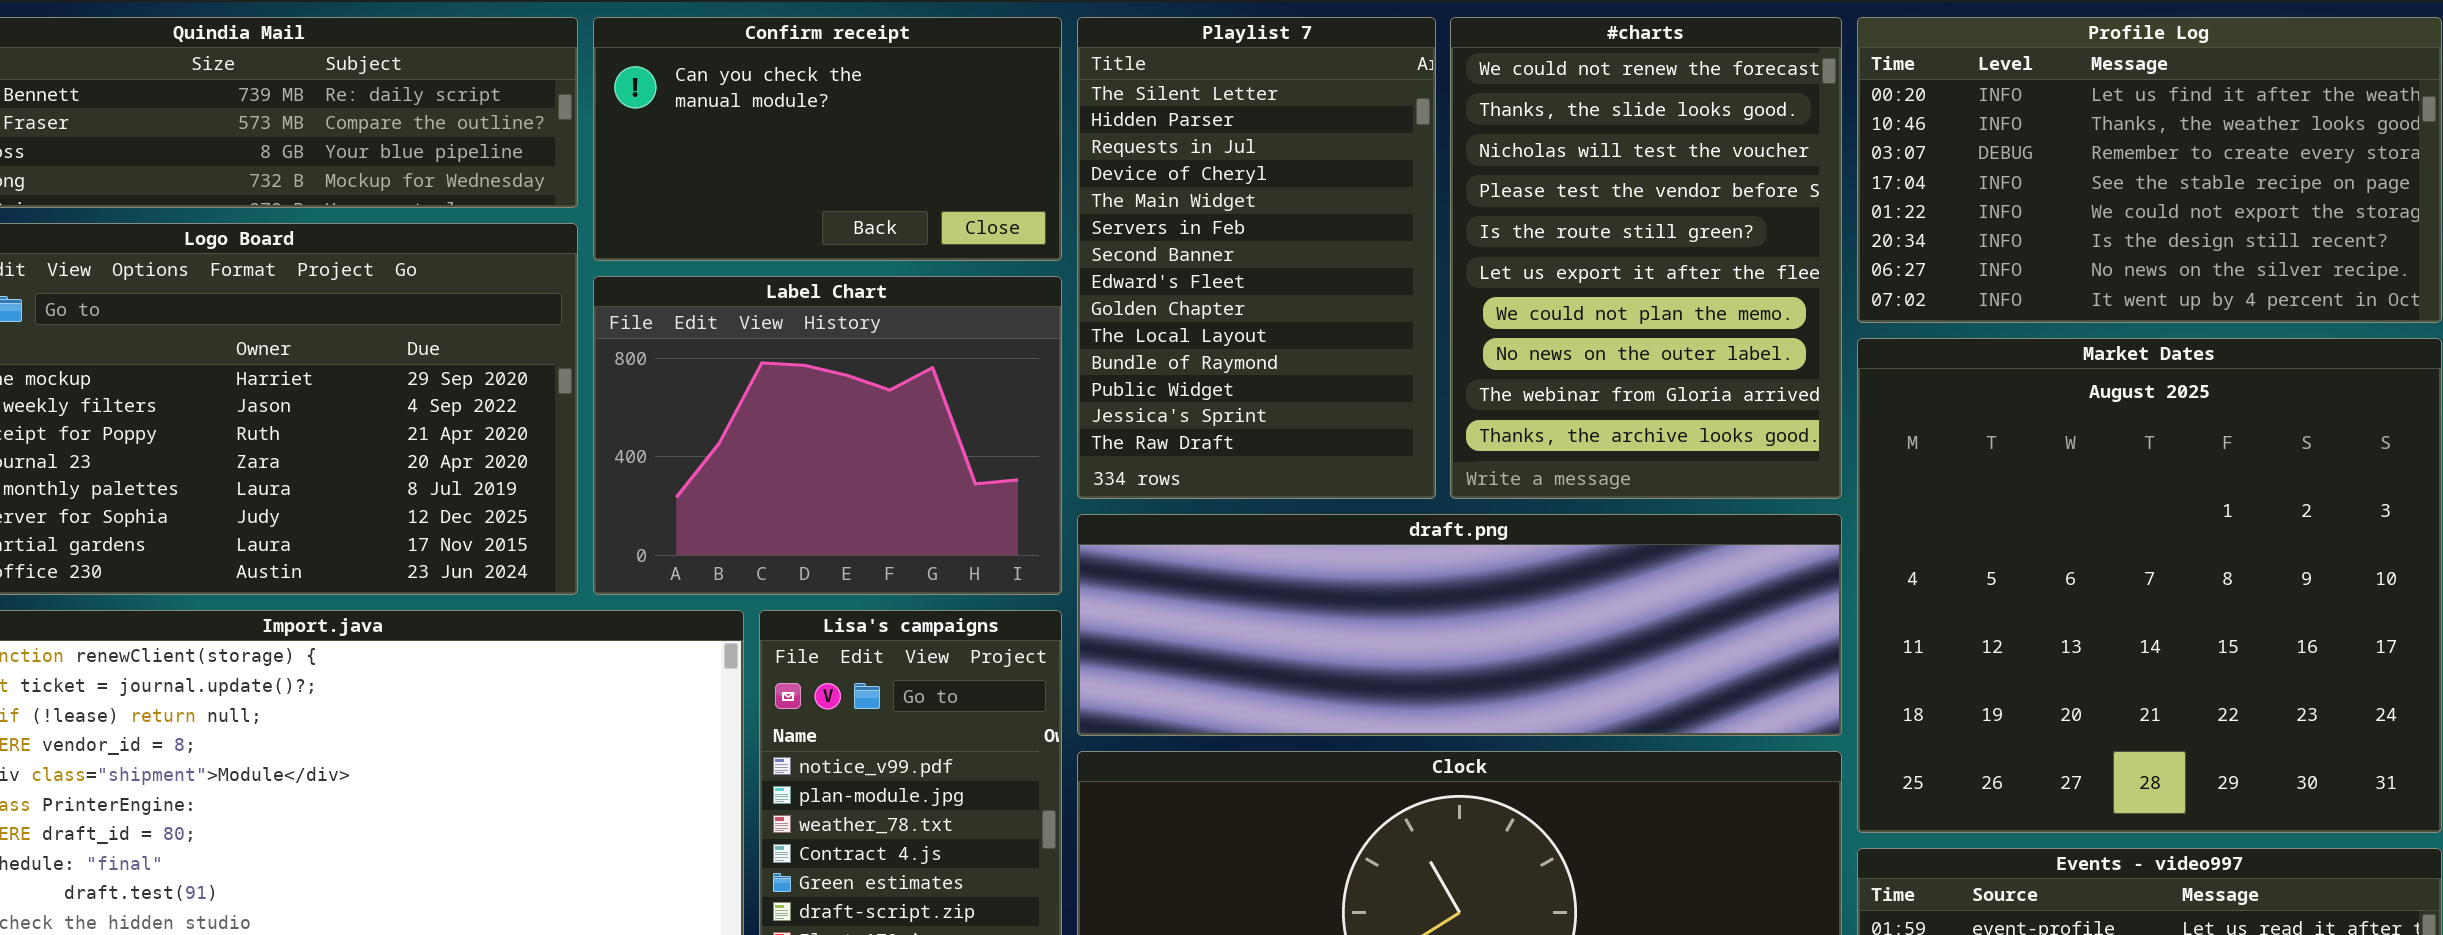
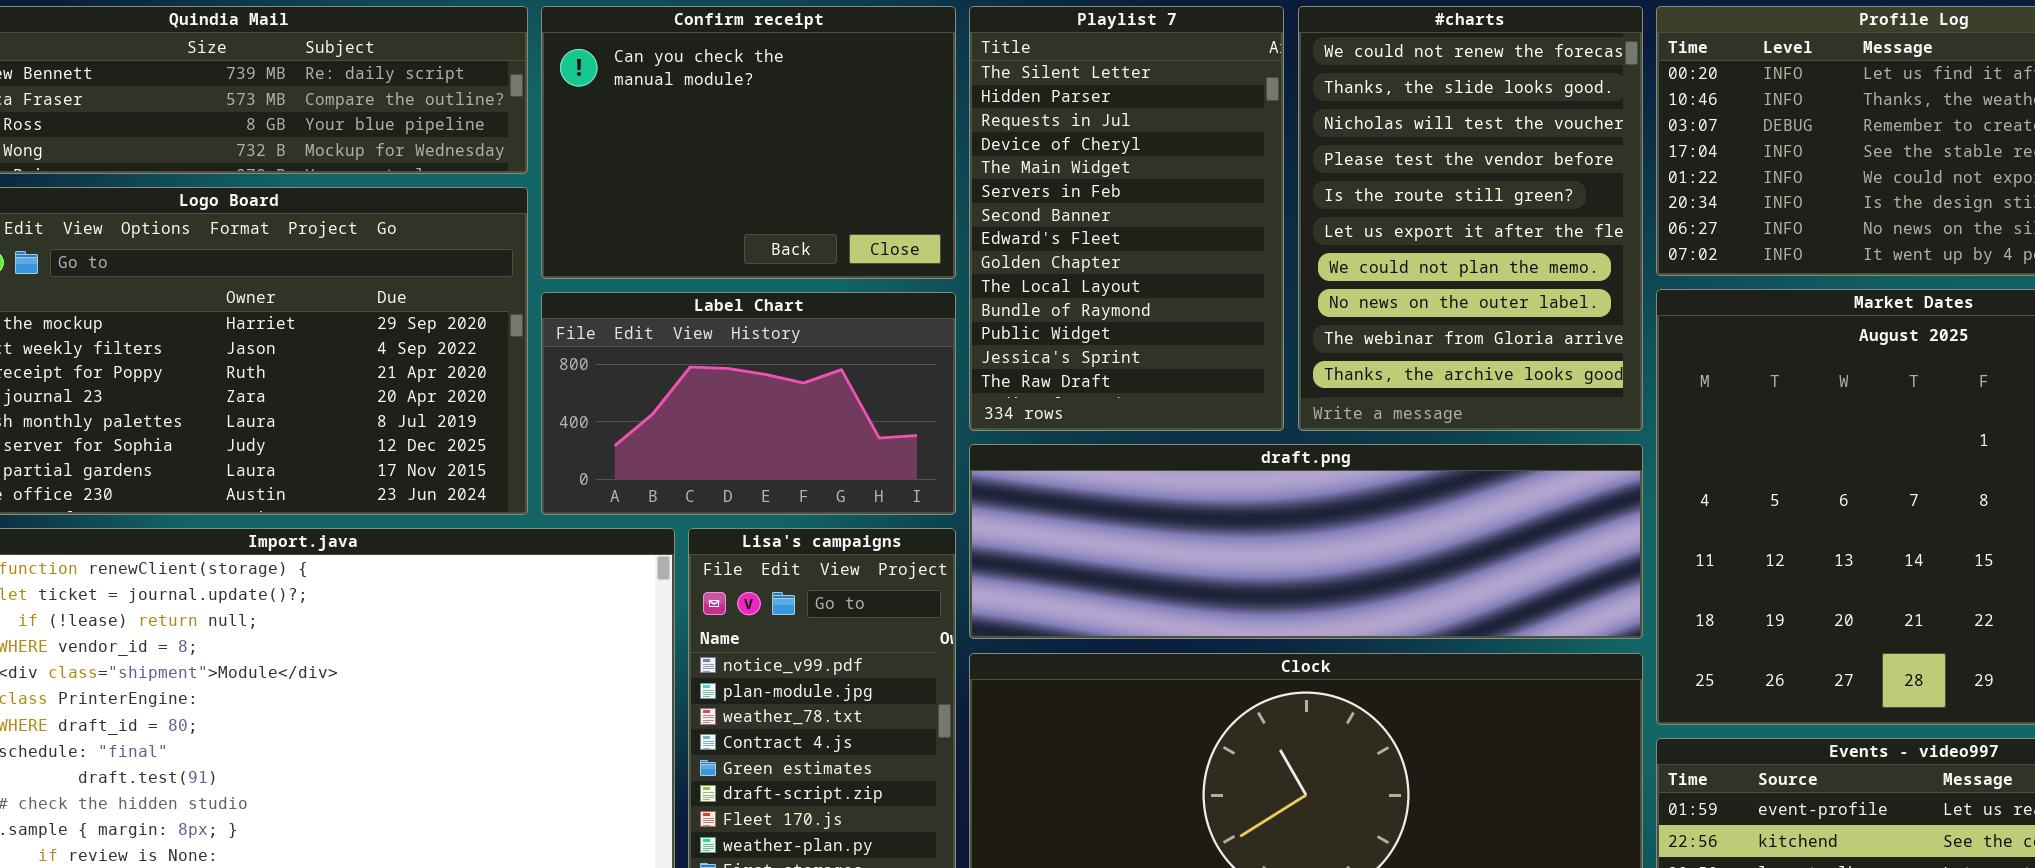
Confirm receipt: [593,17,1062,261] -> [541,6,956,279], resized
Label Chart: [593,276,1062,595] -> [541,292,956,515], resized

